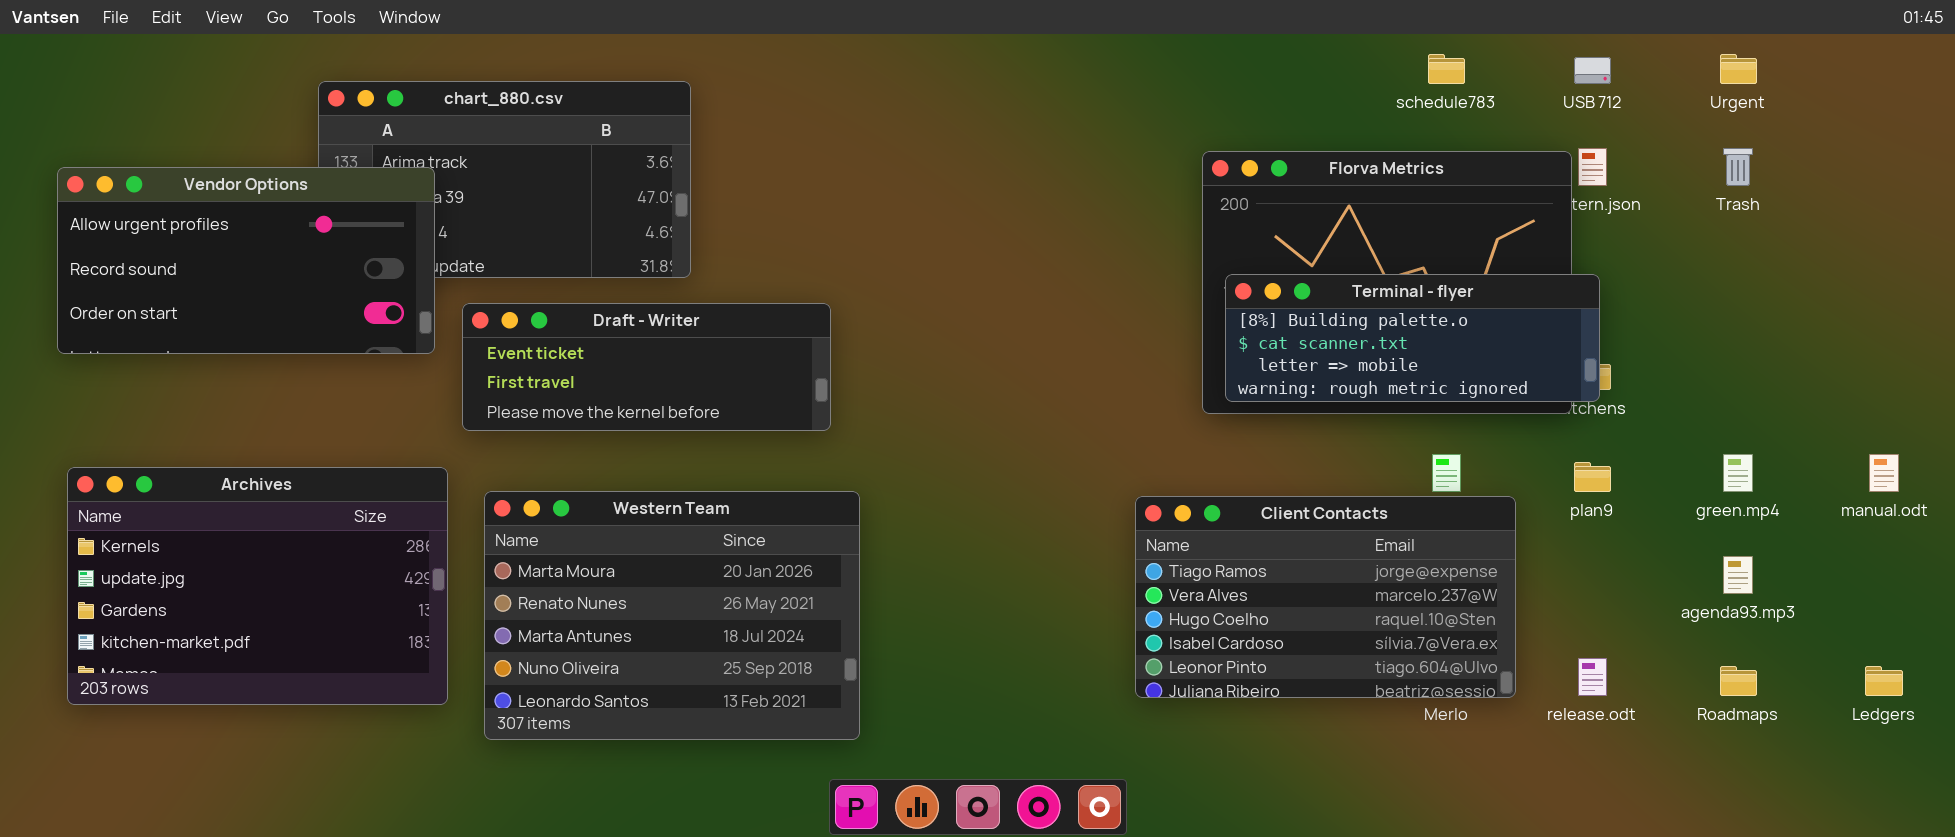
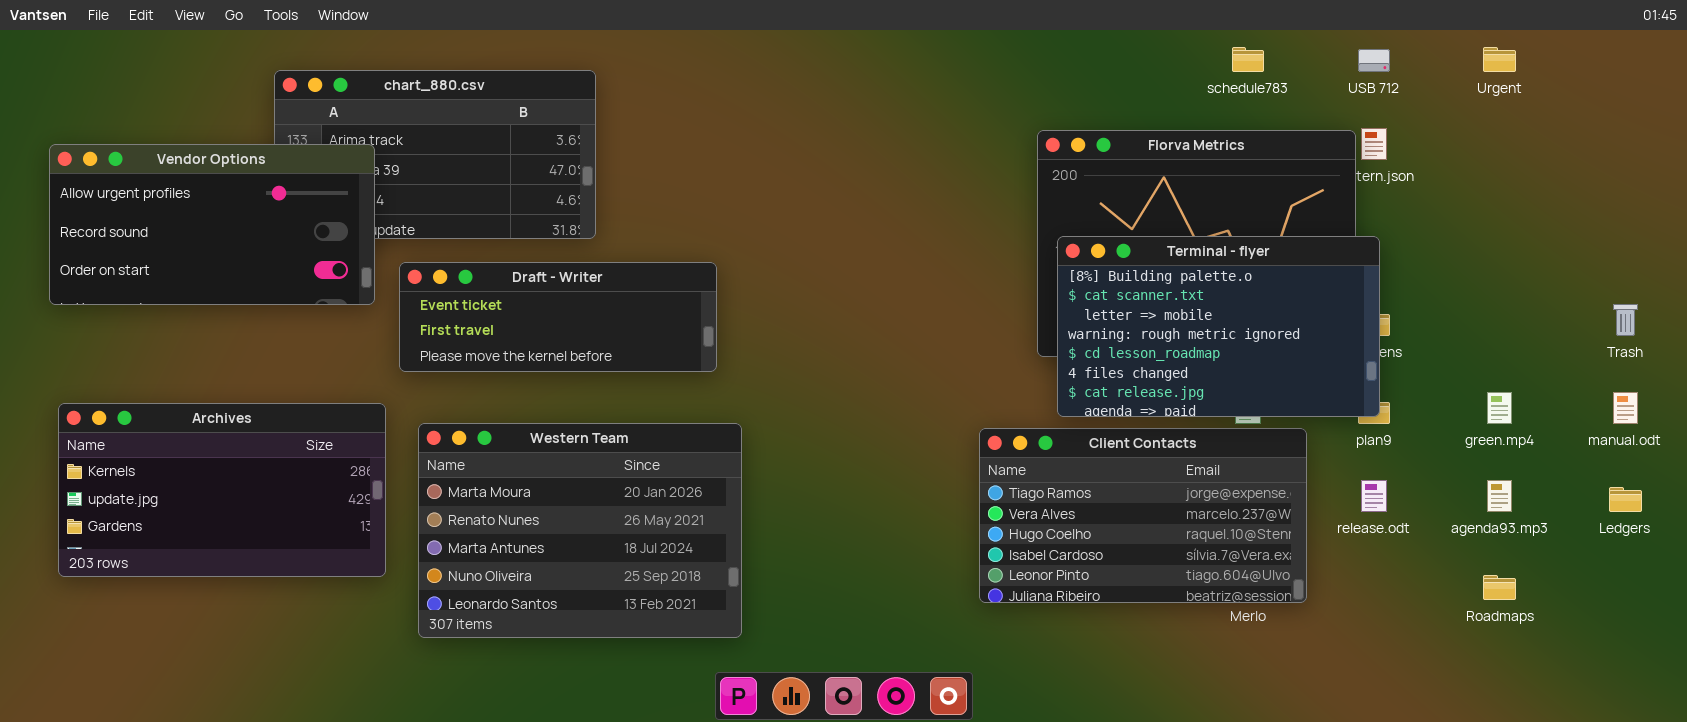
Trash: [1723,148,1753,186] -> [1613,304,1638,336], moved
Terminal - flyer: [1225,274,1600,402] -> [1057,236,1380,417], resized
Archives: [67,467,448,705] -> [58,403,386,577], resized
release.odt: [1578,658,1607,696] -> [1361,480,1387,512], moved
Ledgers: [1865,666,1903,696] -> [1609,487,1642,512], moved

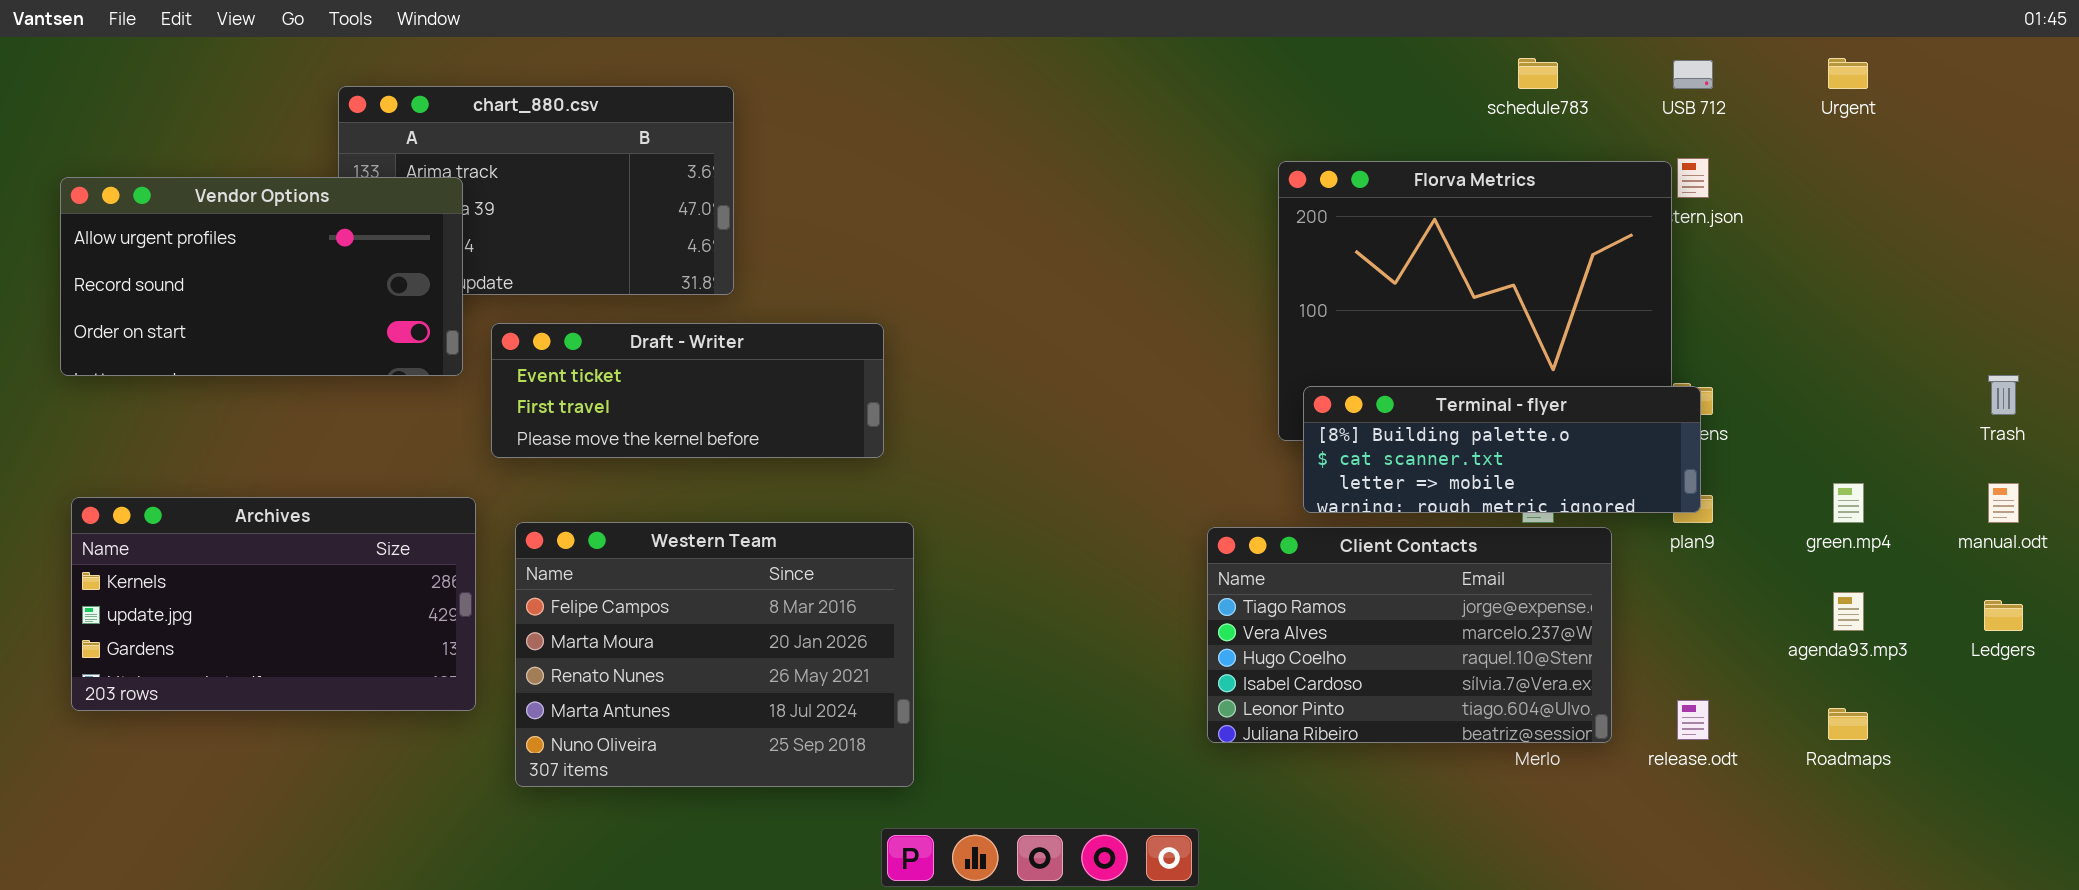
Terminal - flyer: [1057,236,1380,417] -> [1303,386,1701,513], resized
Western Team: [418,423,742,638] -> [515,522,914,787], scrolled up 1 row
release.odt: [1361,480,1387,512] -> [1677,700,1709,740], moved

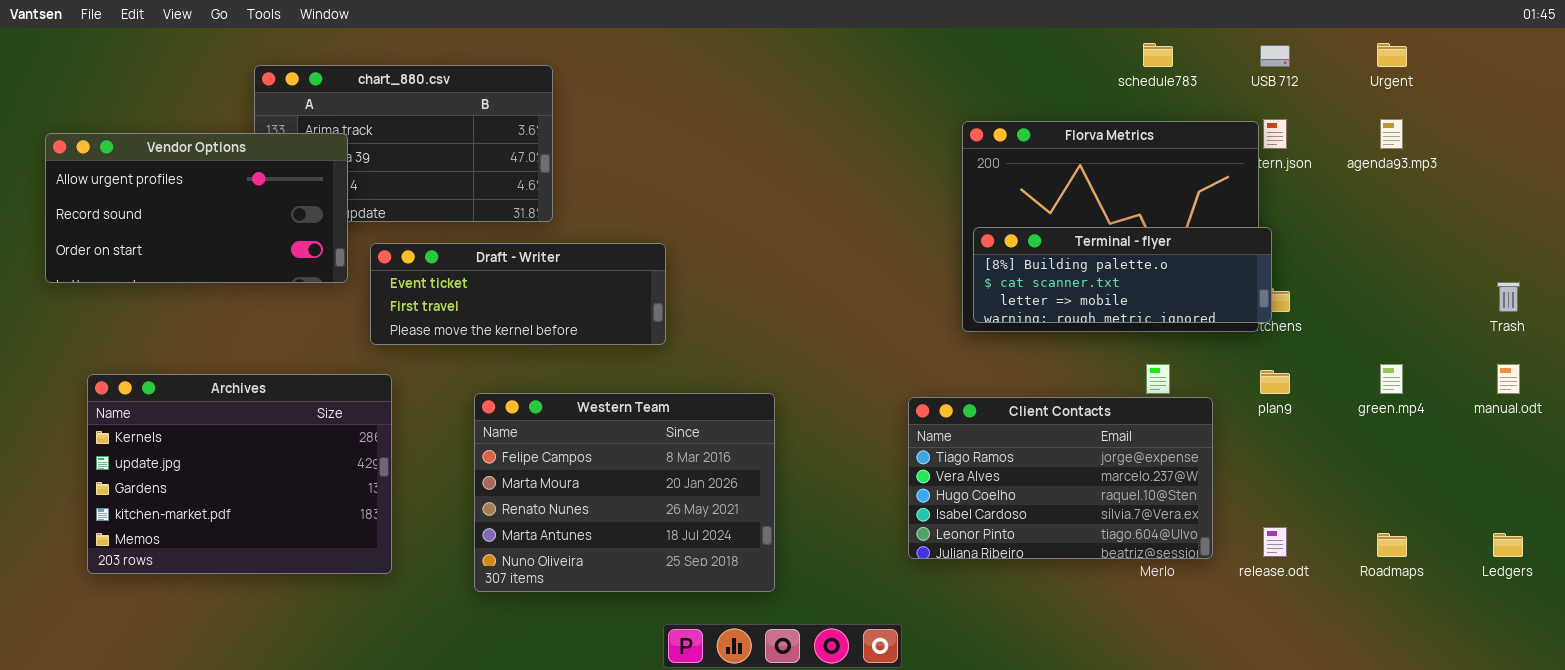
Terminal - flyer: [1303,386,1701,513] -> [973,227,1272,323], moved
Archives: [71,497,476,711] -> [87,374,392,574], moved, resized
Western Team: [515,522,914,787] -> [474,393,775,592], moved
agenda93.mp3: [1833,592,1864,631] -> [1380,119,1403,149], moved
Ledgers: [1984,600,2023,631] -> [1493,533,1523,557], moved

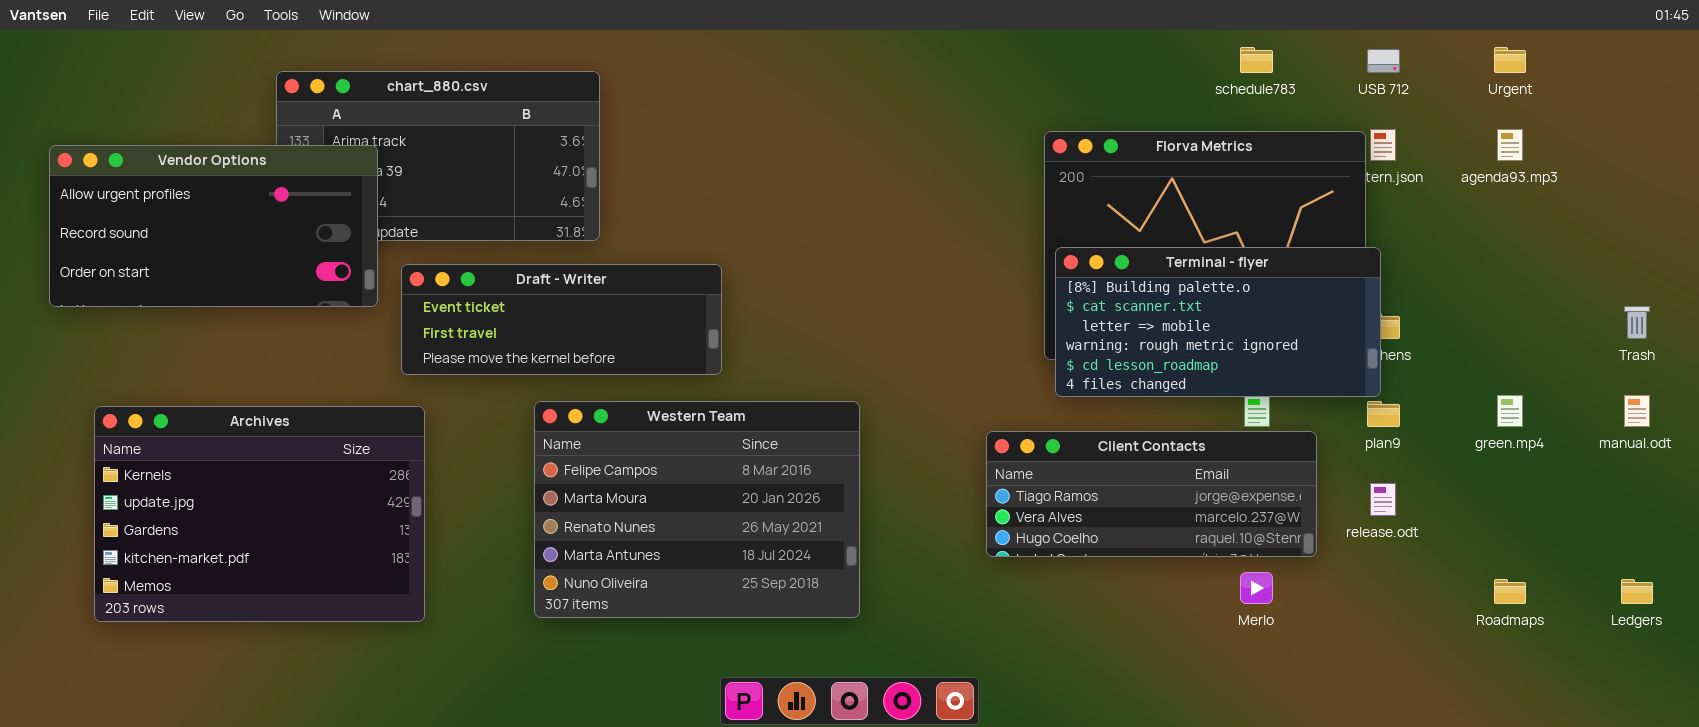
Terminal - flyer: [973,227,1272,323] -> [1055,247,1381,397], resized
Western Team: [474,393,775,592] -> [534,401,860,618], moved
Client Contacts: [908,397,1213,559] -> [986,431,1317,557], resized
release.odt: [1263,527,1287,557] -> [1370,483,1396,516], moved

